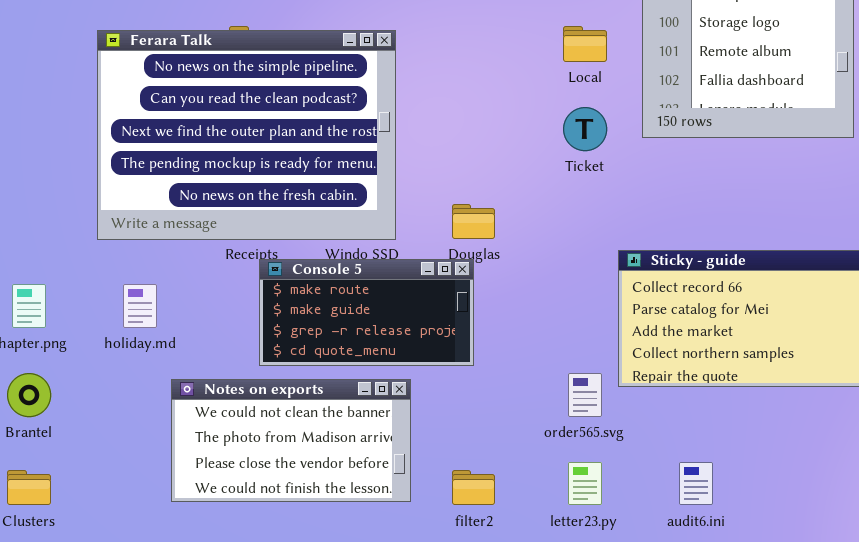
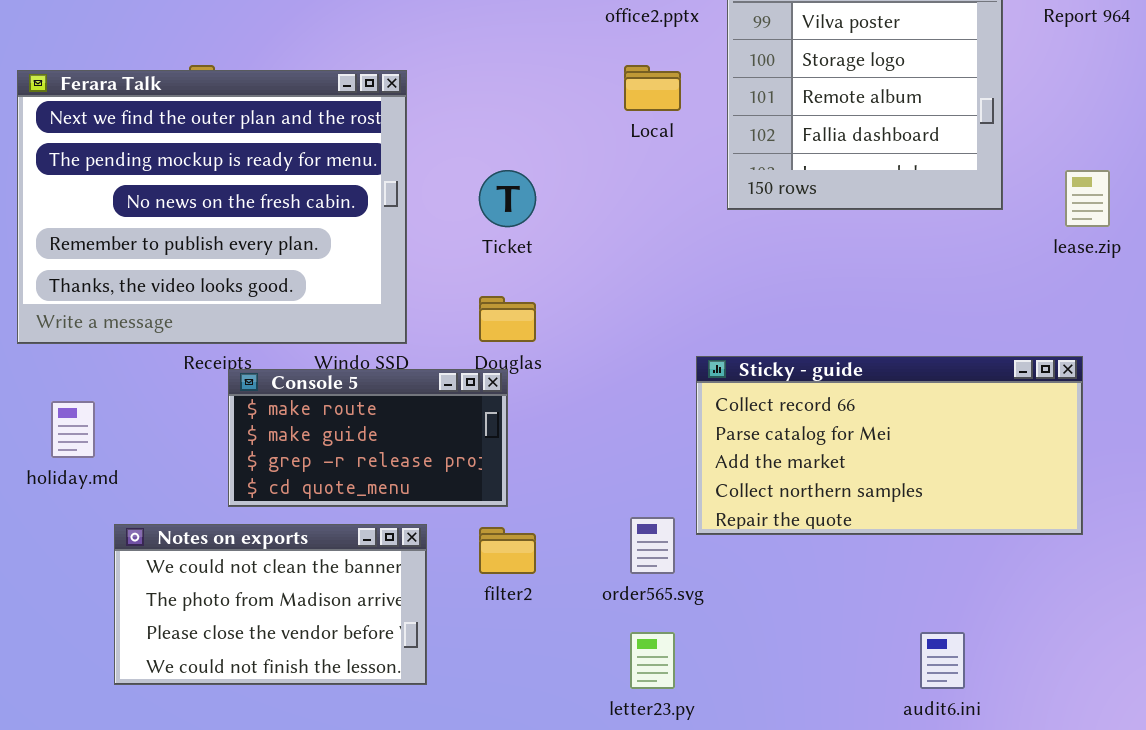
Ferara Talk: [97,30,396,240] -> [17,70,407,344], scrolled down 2 rows
Ticket: [563,107,607,151] -> [479,170,536,227], moved
audit6.ini: [679,462,713,505] -> [920,632,965,689], moved
filter2: [452,470,495,505] -> [479,527,536,574], moved

